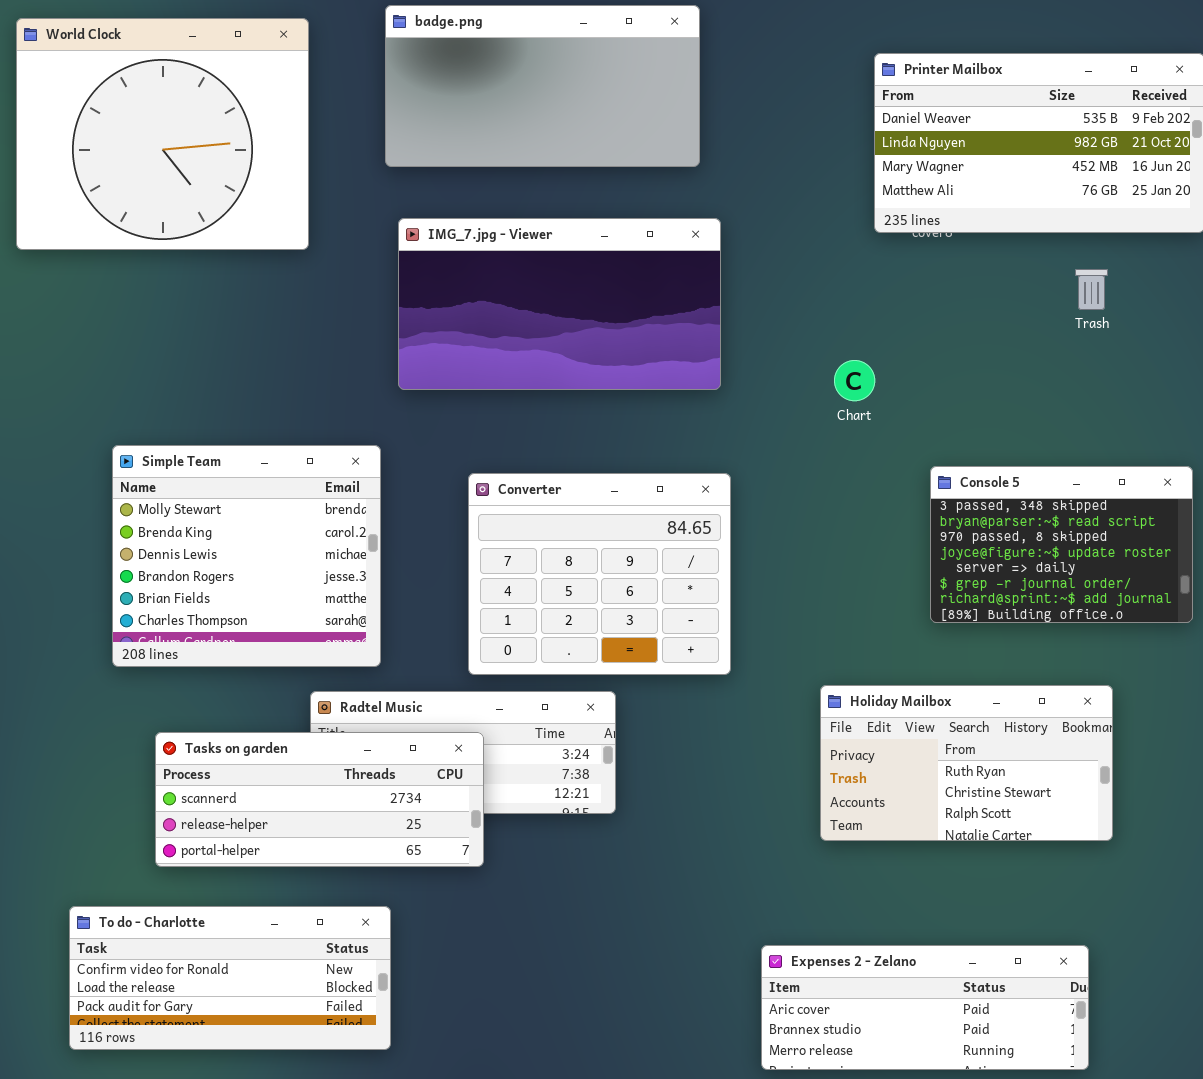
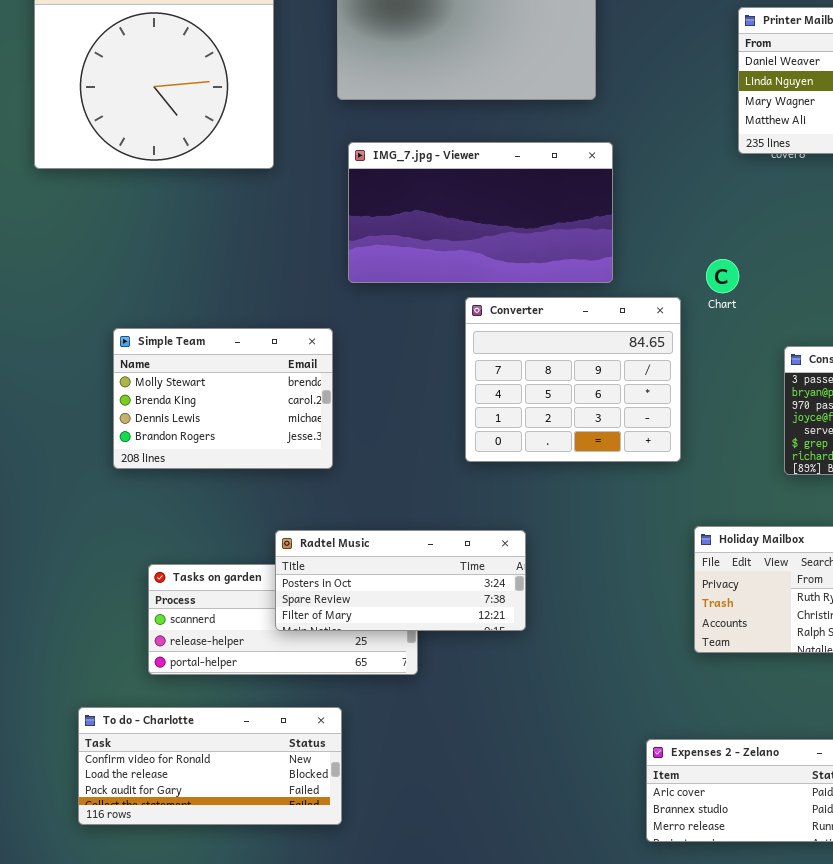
Simple Team: [112,445,381,667] -> [113,328,333,469], resized
Converter: [468,473,731,675] -> [465,297,681,462], moved
Radtel Music: [310,691,616,814] -> [275,530,526,631], raised

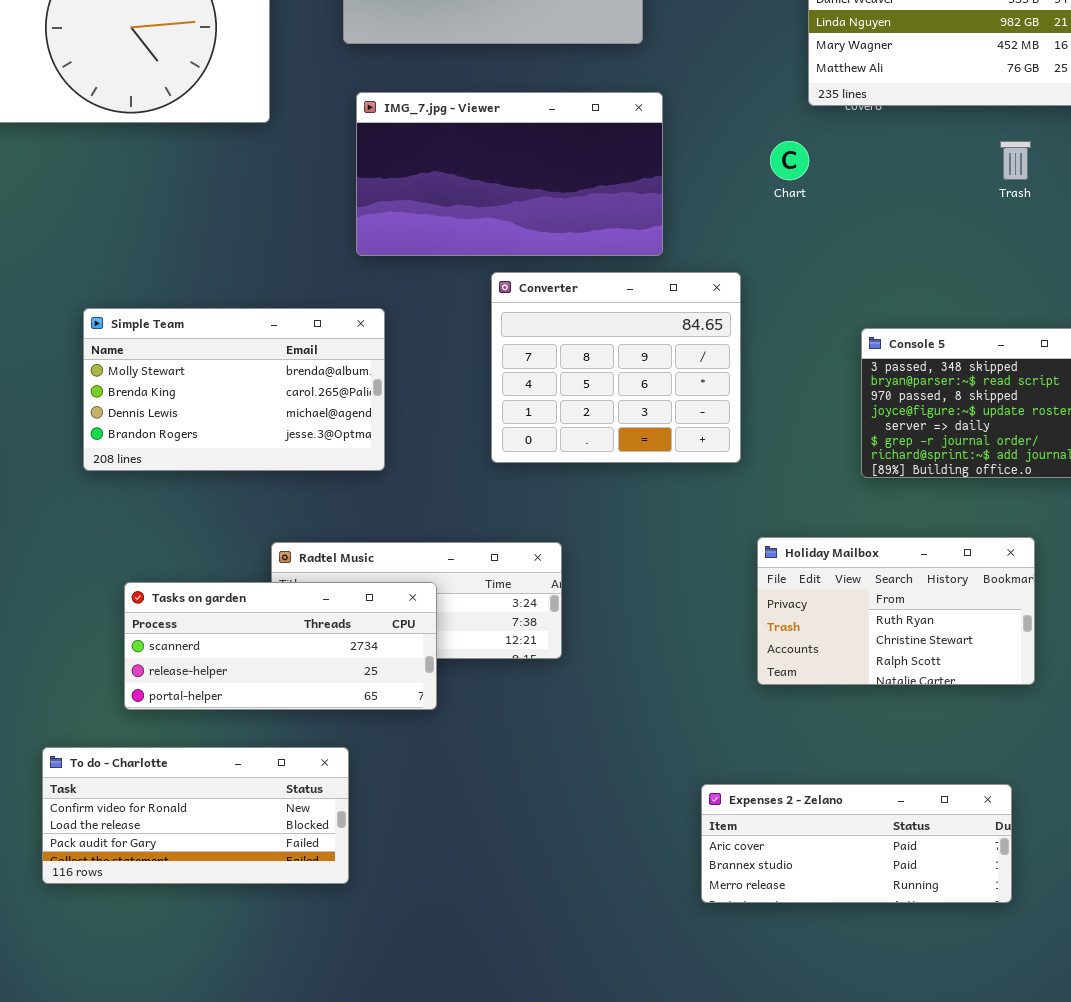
Chart: [706,259,739,293] -> [770,141,809,180], moved
Simple Team: [113,328,333,469] -> [83,308,385,471], resized
Tasks on garden: [148,564,418,675] -> [124,582,437,710], raised

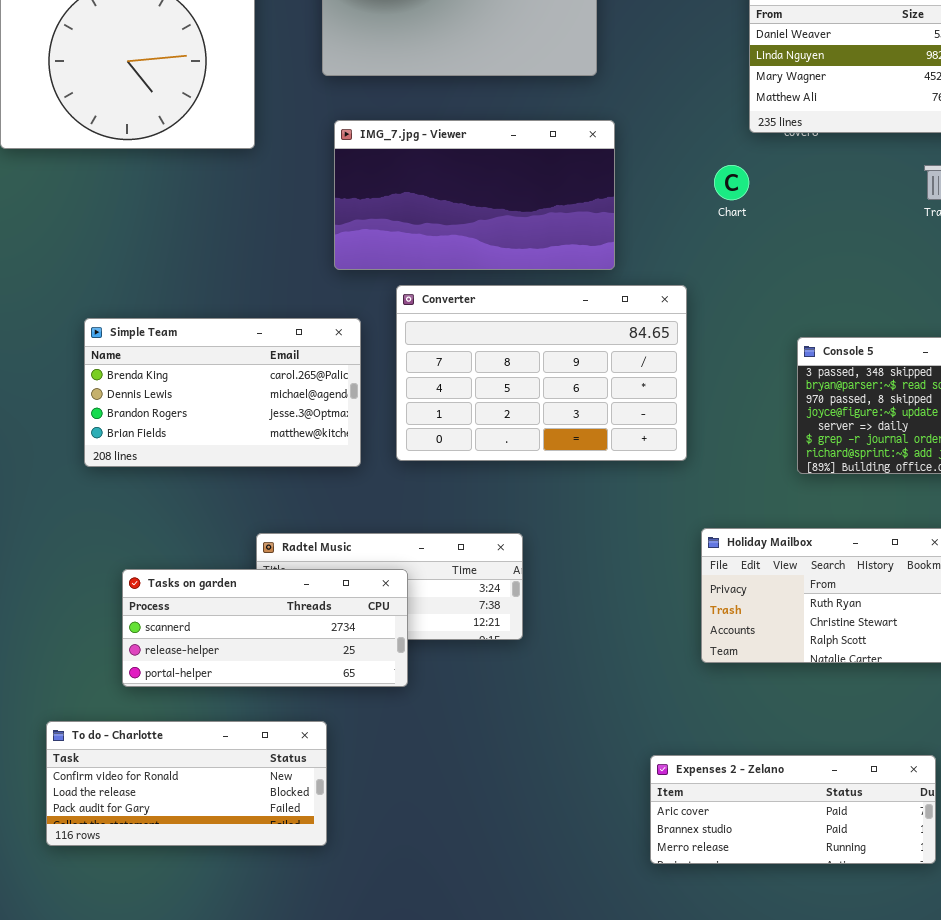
Converter: [491,272,741,463] -> [396,285,687,461], resized
Simple Team: [83,308,385,471] -> [84,318,361,467], scrolled down 1 row

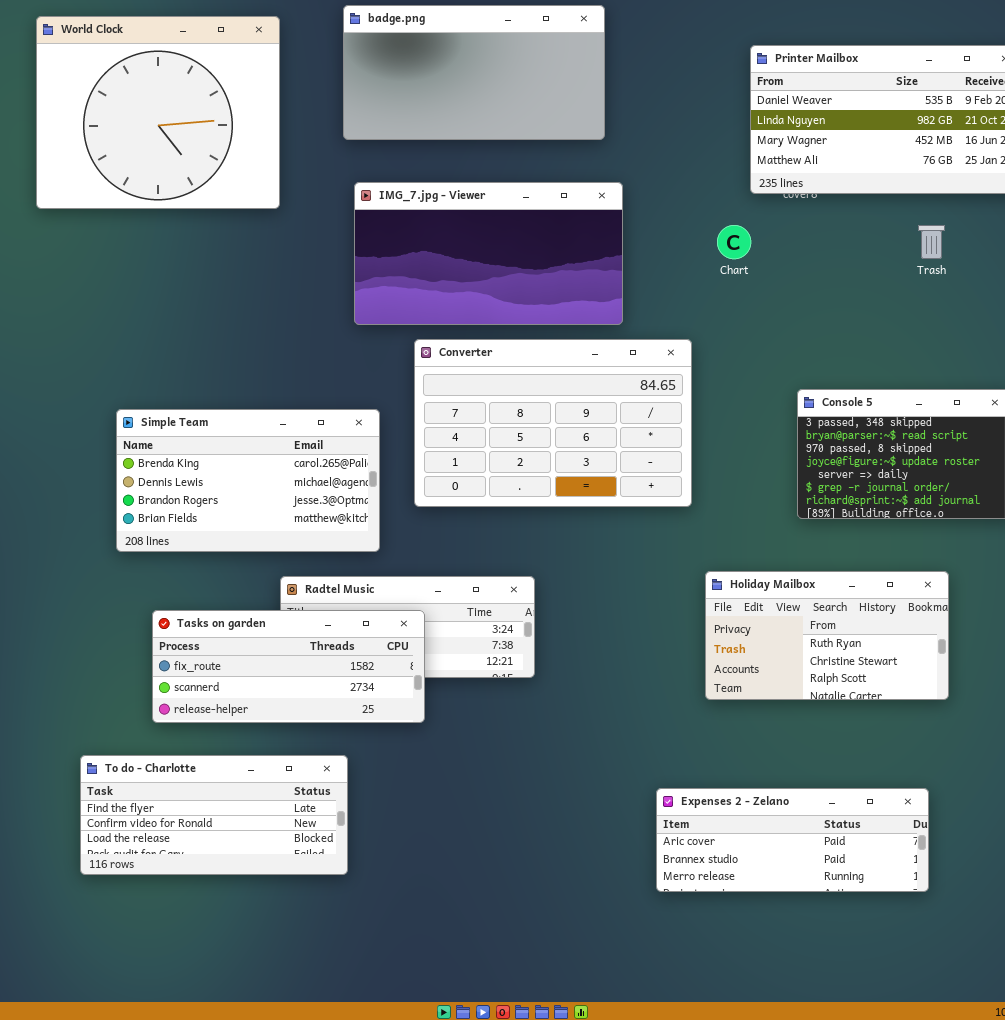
Simple Team: [84,318,361,467] -> [116,409,380,552], moved
Tasks on garden: [122,569,408,687] -> [152,610,425,723], scrolled up 1 row
To do - Charlotte: [46,721,327,846] -> [80,755,348,875], scrolled up 1 row

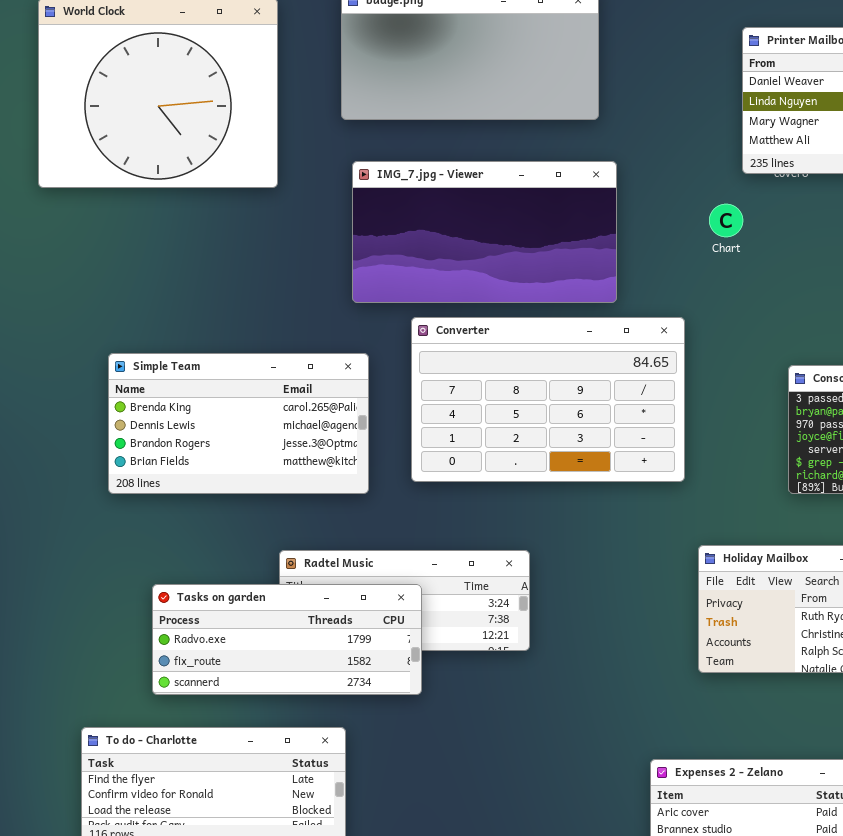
Simple Team: [116,409,380,552] -> [108,353,369,494], moved
Tasks on garden: [152,610,425,723] -> [152,584,422,695], scrolled up 1 row

